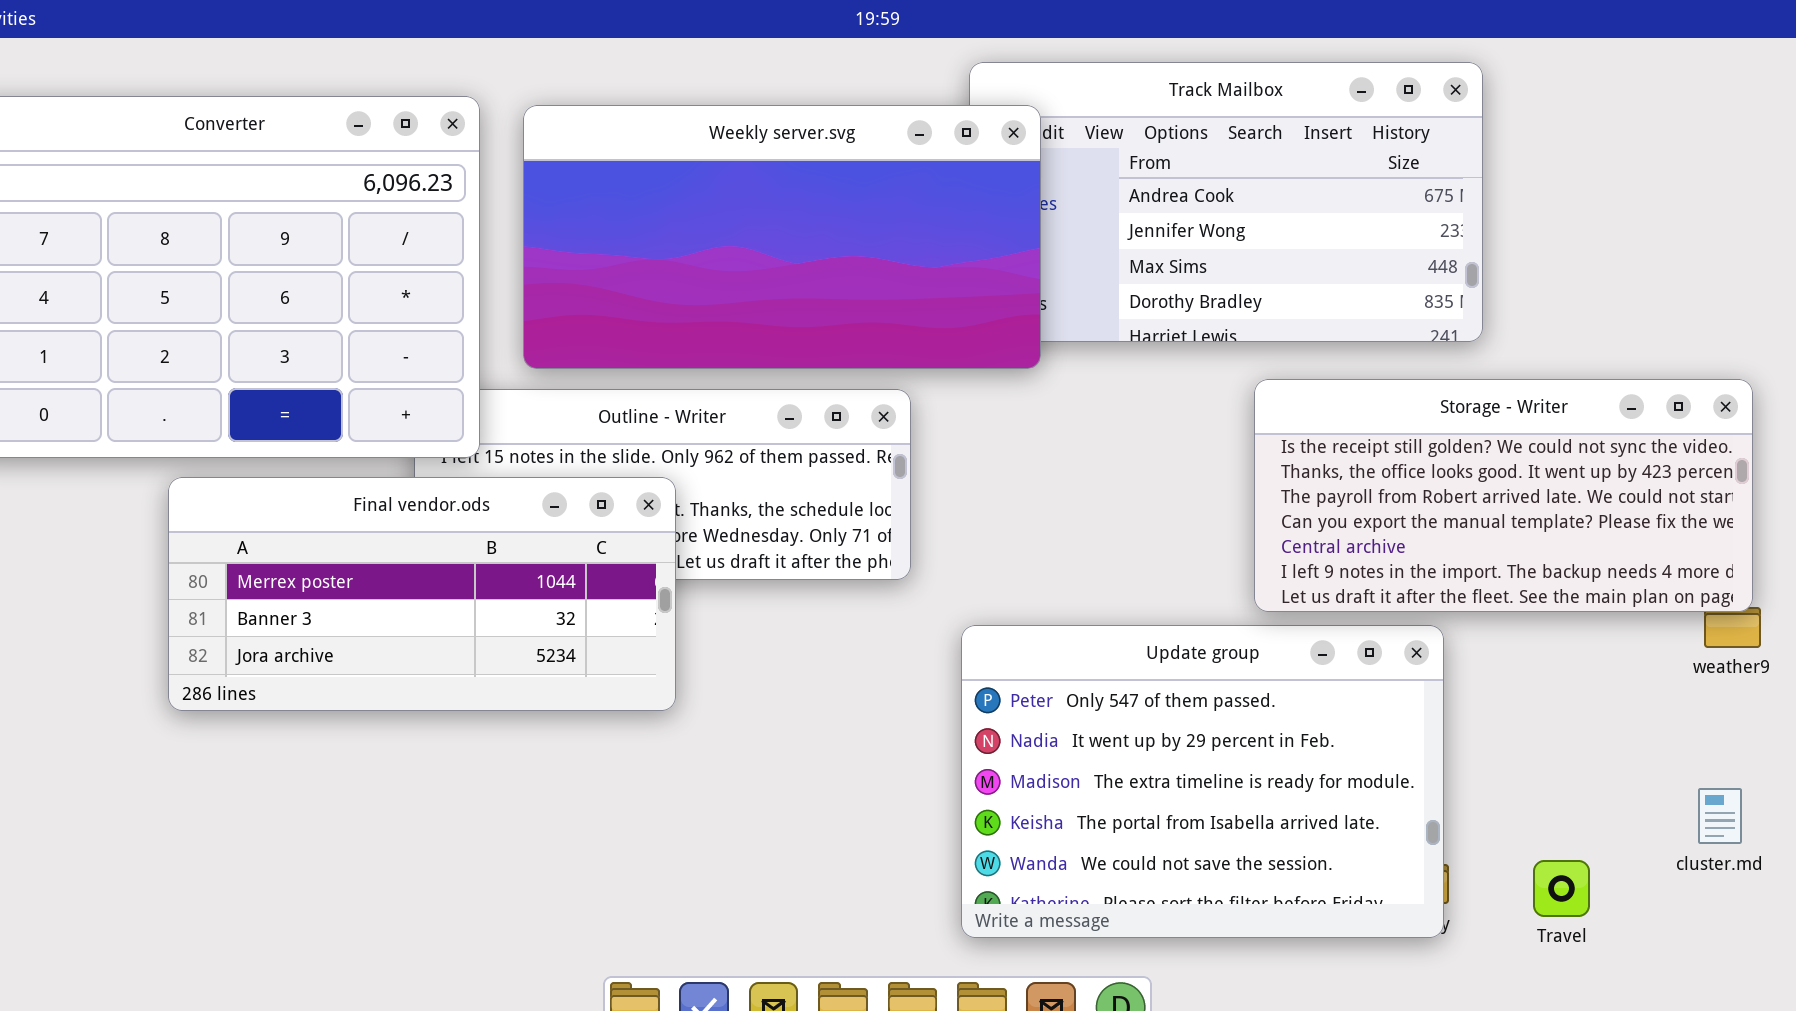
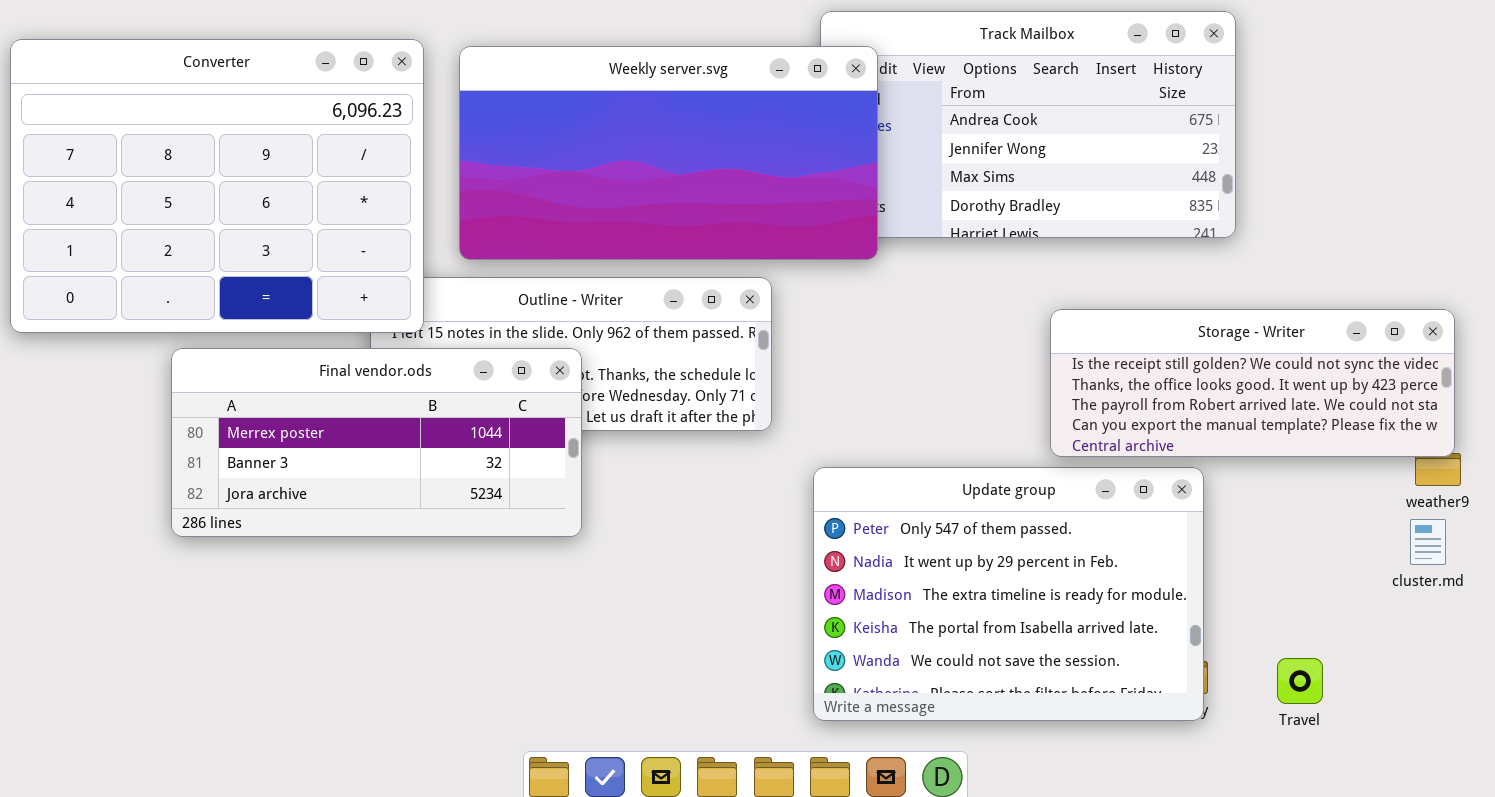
Storage - Writer: [1254,379,1753,612] -> [1050,309,1455,457], resized
cluster.md: [1698,788,1742,844] -> [1410,519,1446,565], moved

